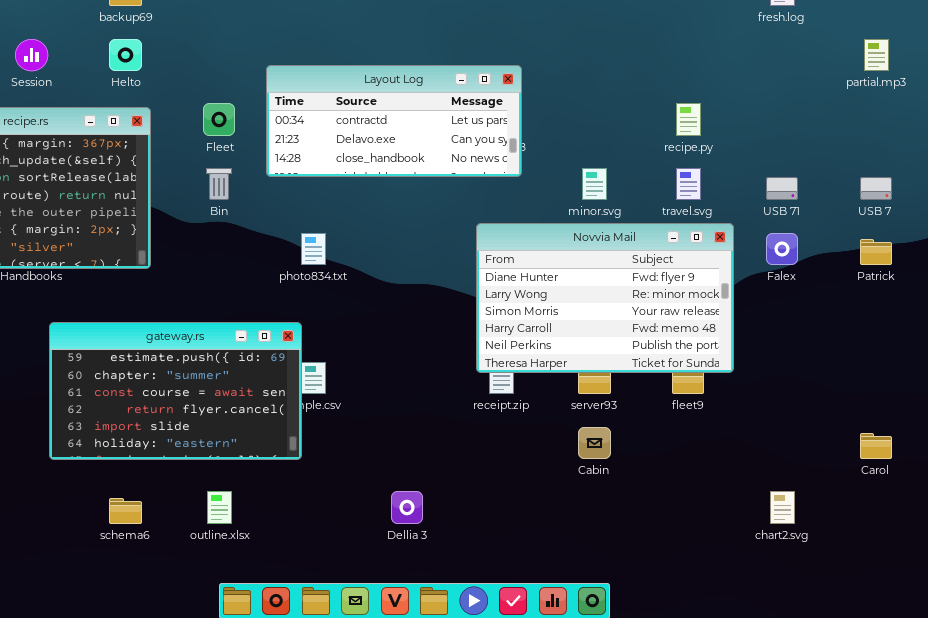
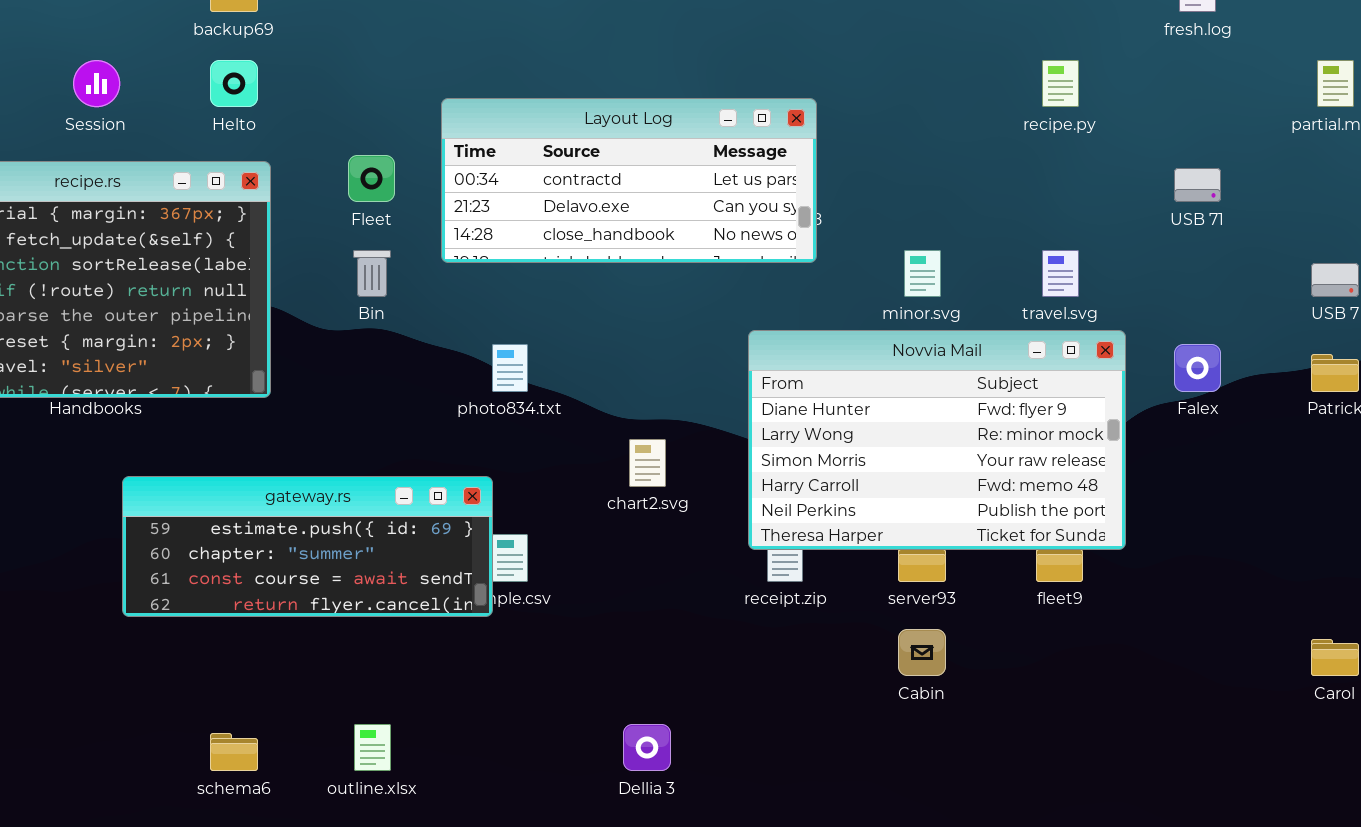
recipe.py: [676,103,701,136] -> [1042,60,1079,107], moved
USB 71: [766,177,798,200] -> [1174,168,1221,202], moved
gateway.rs: [49,322,302,460] -> [122,476,493,617], resized
chart2.svg: [770,491,795,524] -> [629,439,666,487], moved

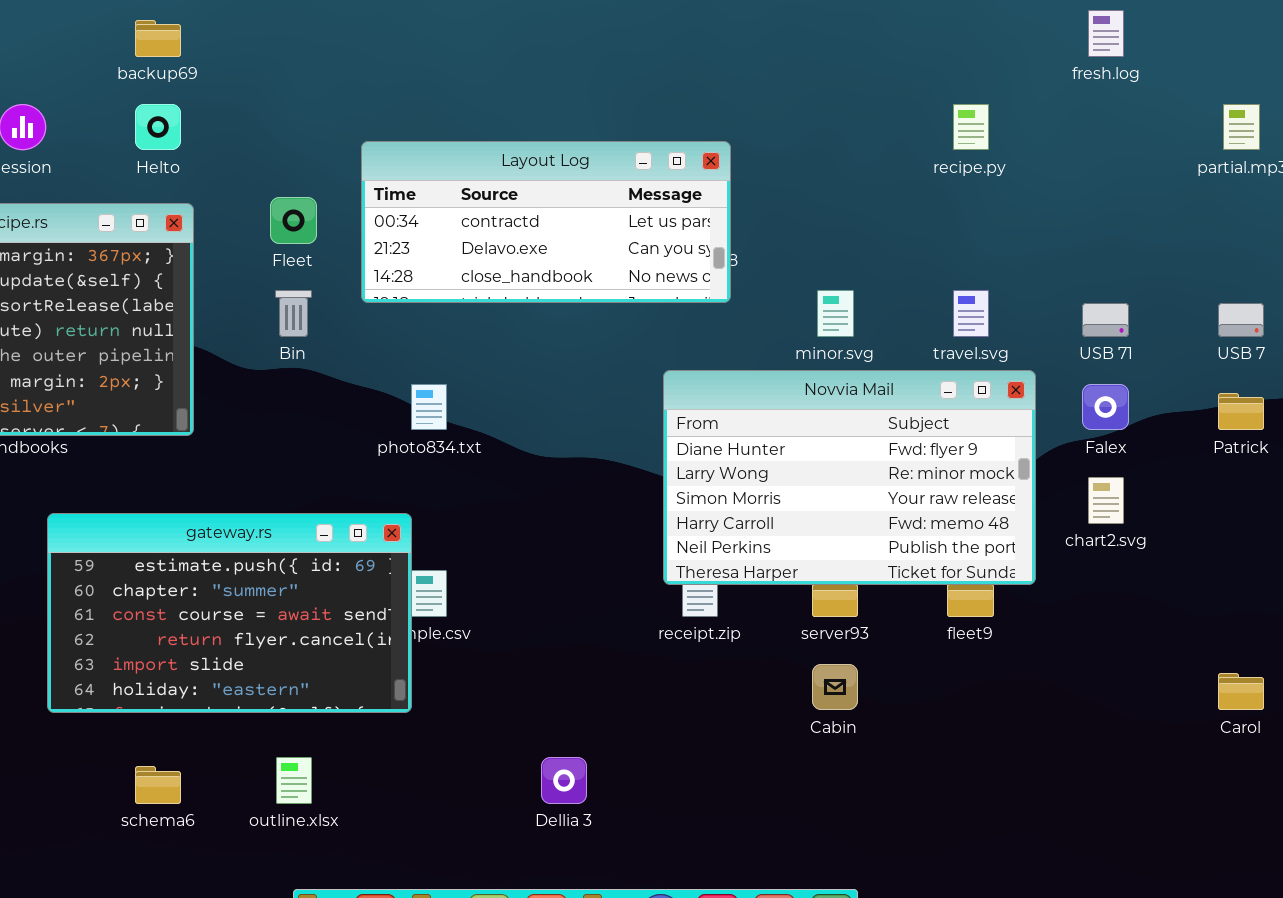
USB 71: [1174,168,1221,202] -> [1082,303,1129,337], moved
chart2.svg: [629,439,666,487] -> [1088,477,1124,524], moved
gateway.rs: [122,476,493,617] -> [47,513,412,713], resized

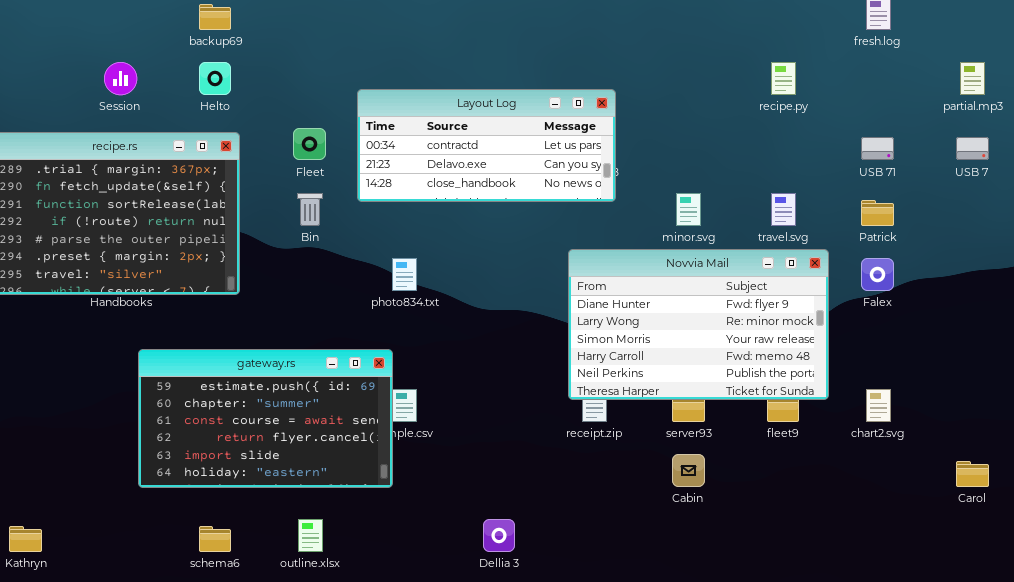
USB 71: [1082,303,1129,337] -> [861,137,894,160], moved
USB 7: [1218,303,1264,337] -> [956,137,989,160], moved
Patrick: [1218,393,1264,430] -> [861,200,894,226], moved
chart2.svg: [1088,477,1124,524] -> [866,389,891,422], moved

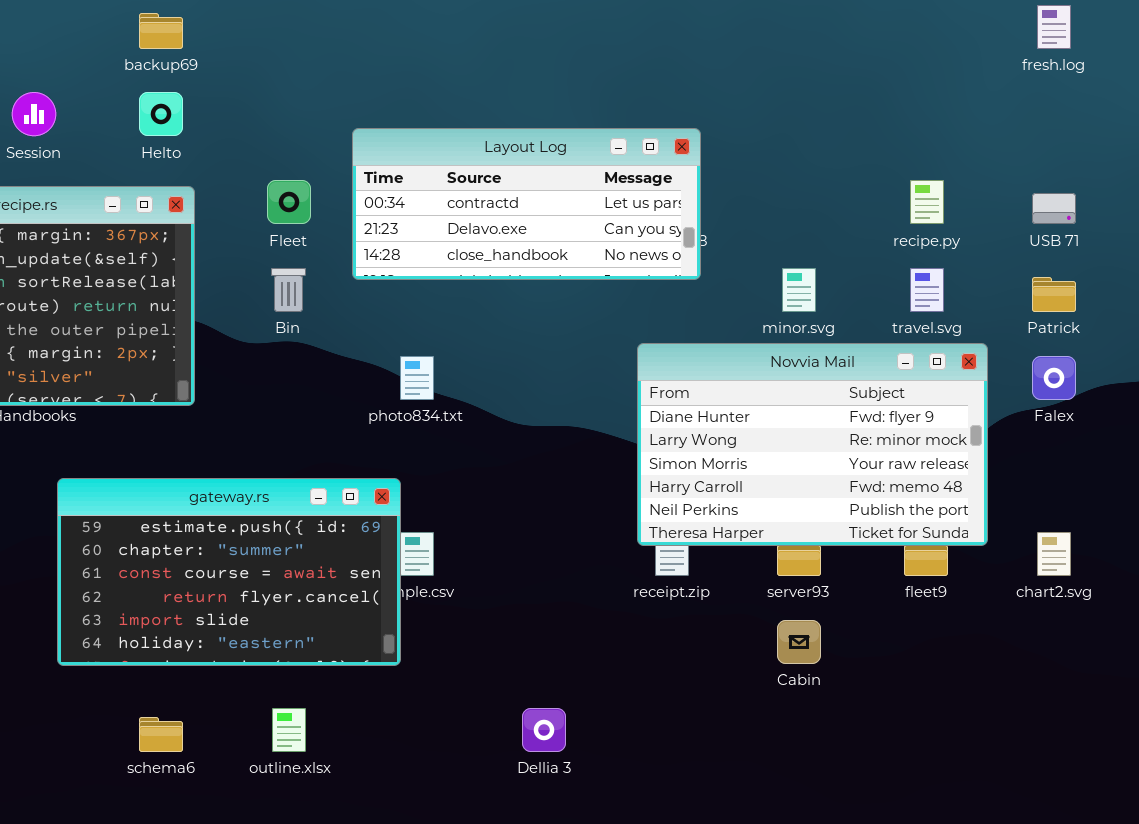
recipe.py: [771,62,796,95] -> [910,180,944,224], moved

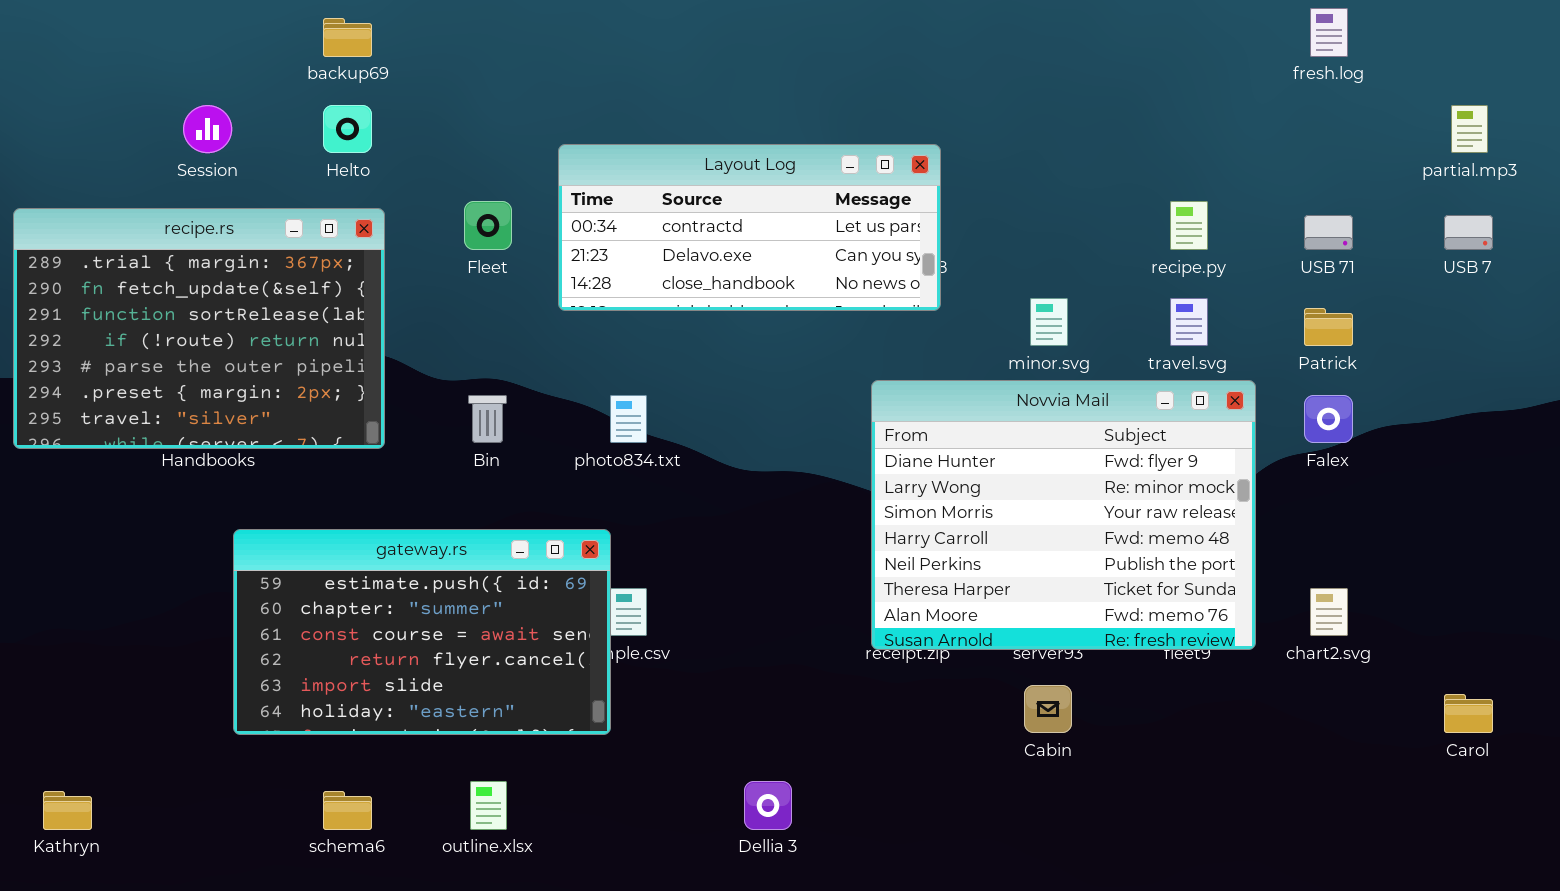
Bin: [271,268,306,312] -> [468,395,507,443], moved
Novvia Mail: [637,343,988,546] -> [871,380,1256,650], resized

